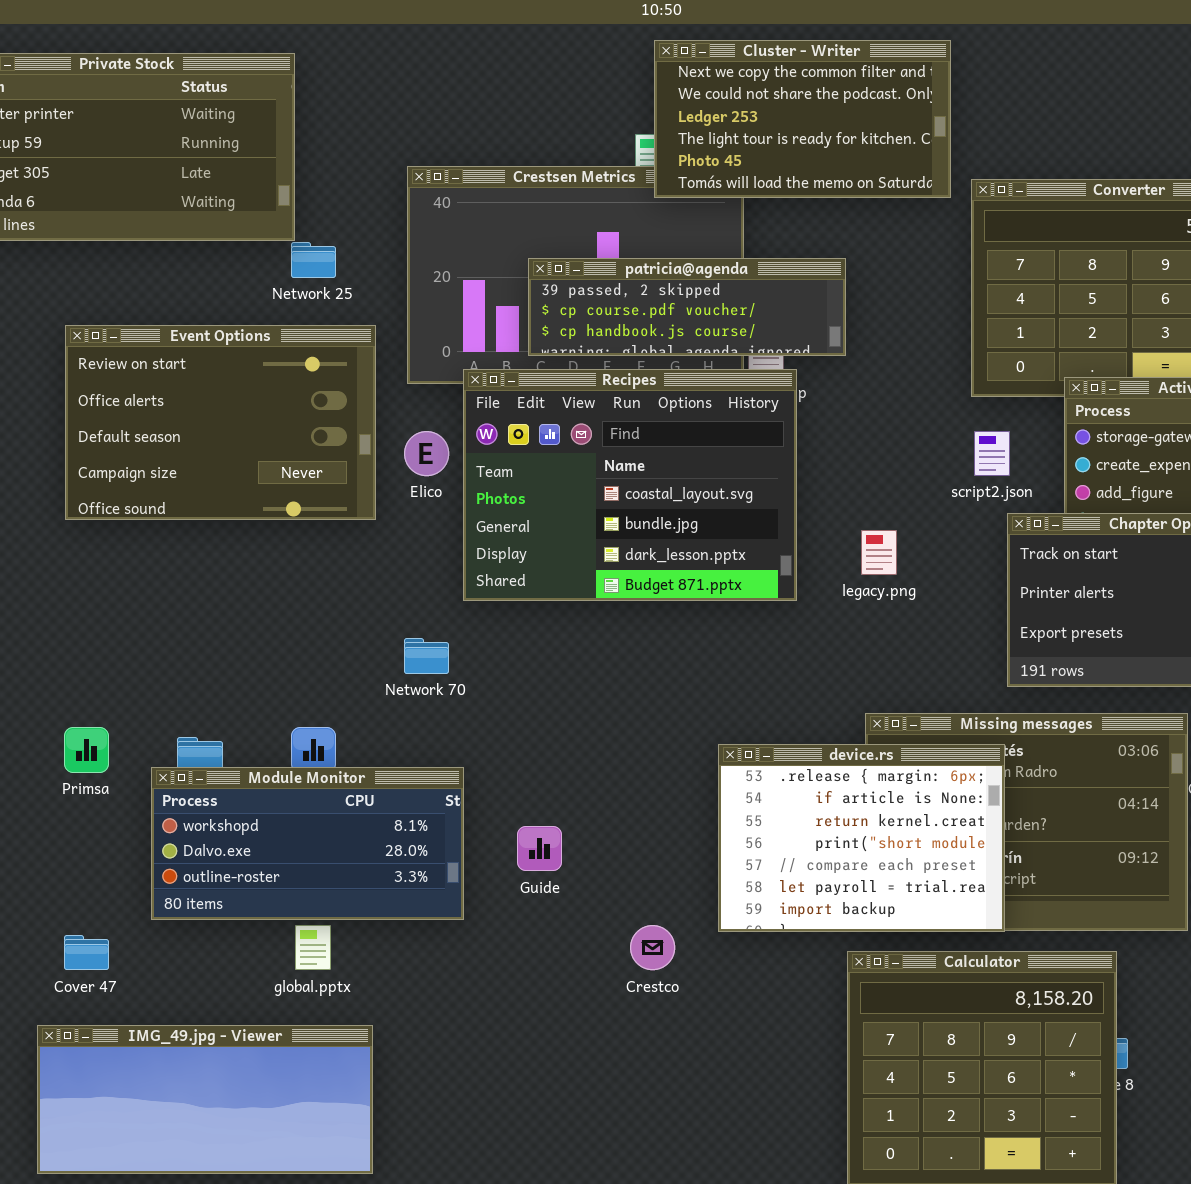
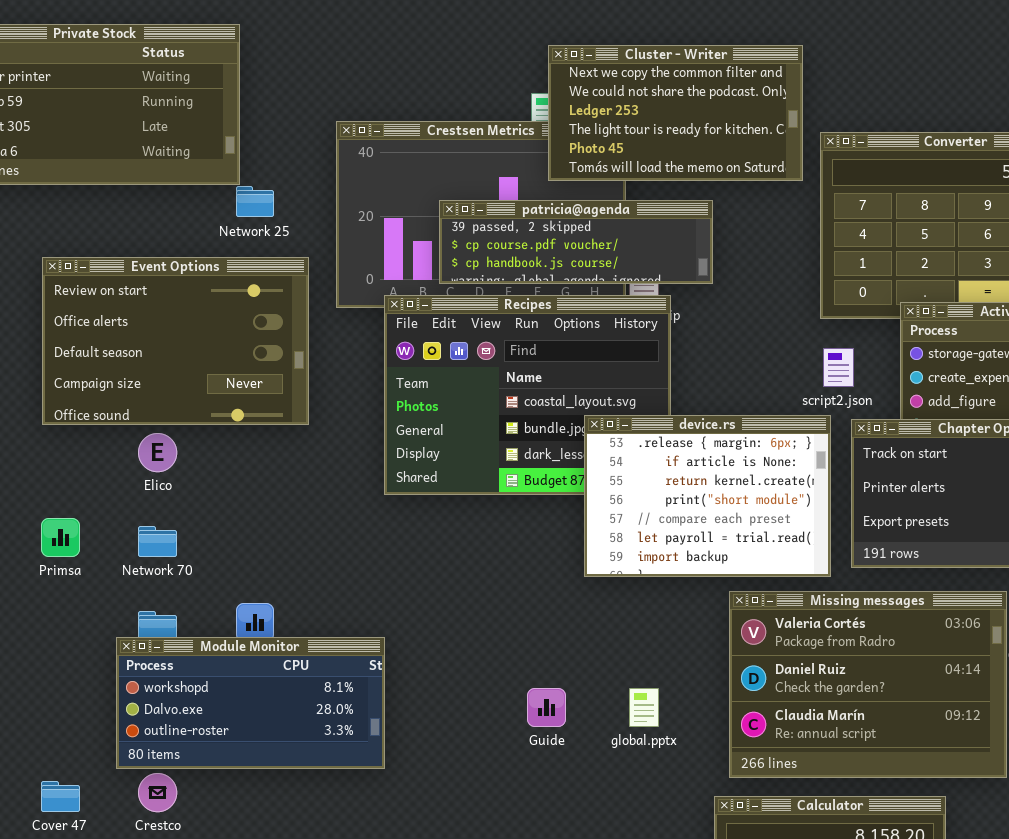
Cluster - Writer: [654,40,951,198] -> [548,45,803,181], moved
Elico: [404,431,449,476] -> [138,433,177,472], moved
Network 70: [404,638,449,674] -> [138,526,177,557], moved
Primsa: [64,727,109,773] -> [41,518,80,557], moved
device.rs: [718,744,1005,932] -> [584,415,831,577], moved
Guide: [517,826,562,871] -> [527,688,566,727], moved
global.pptx: [295,925,331,970] -> [629,688,659,727], moved
Crestco: [630,925,675,970] -> [138,773,177,812], moved

